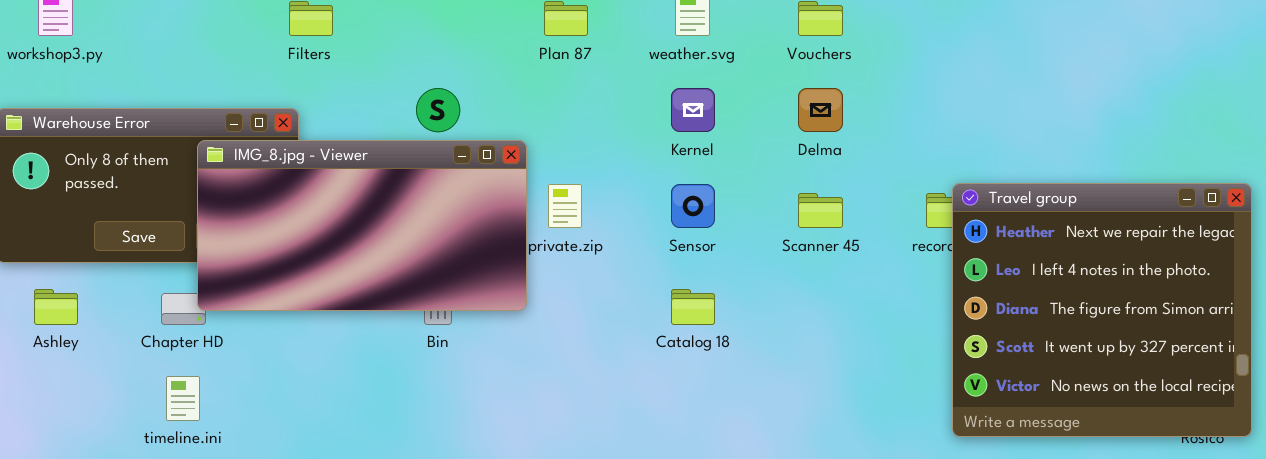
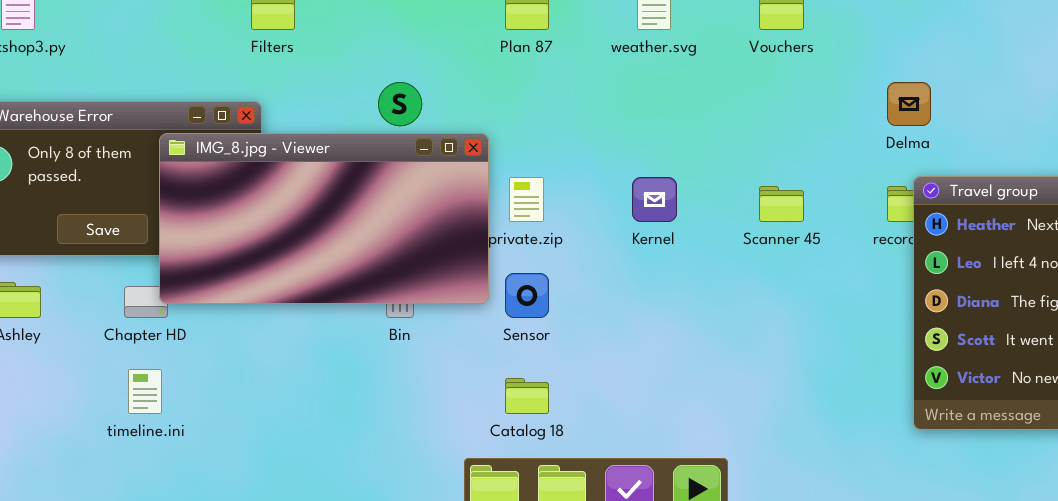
Kernel: [671,88,715,132] -> [632,177,677,222], moved
Delma: [798,88,843,132] -> [887,82,931,126], moved
Sensor: [671,184,715,228] -> [505,273,549,318], moved
Catalog 18: [671,289,715,325] -> [505,378,549,414], moved

